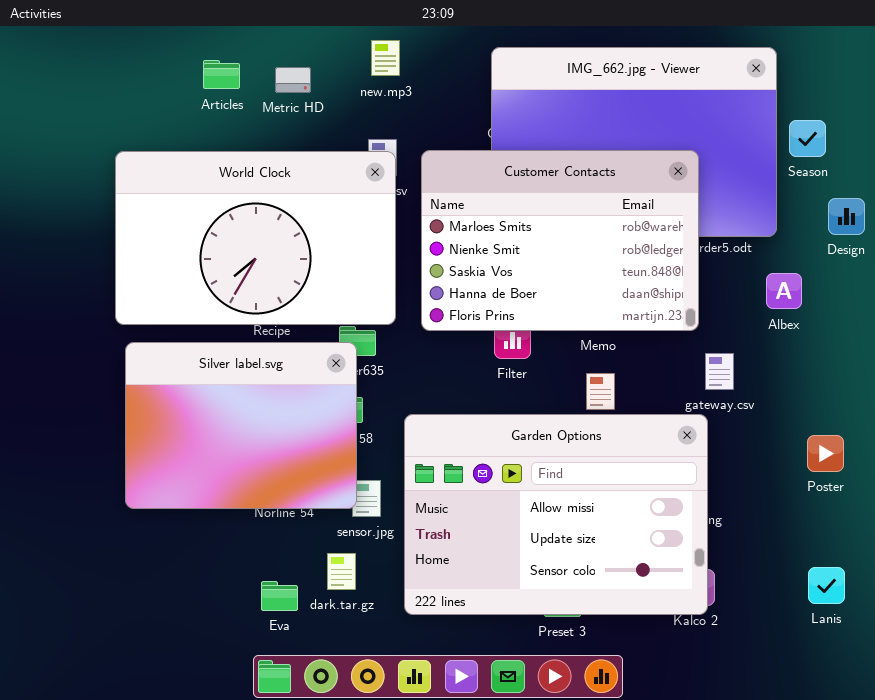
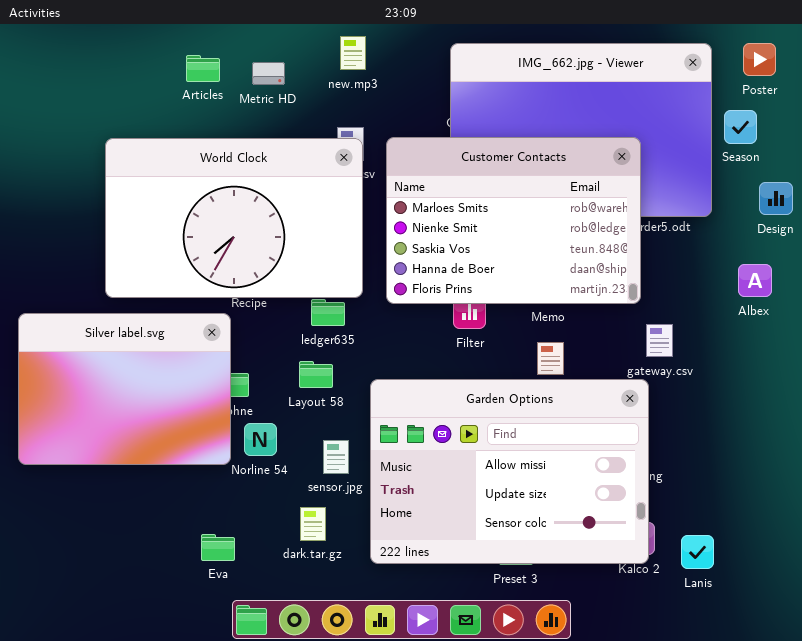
Albex: [766,273,802,309] -> [738,264,772,297], moved
Silver label.svg: [125,342,357,509] -> [18,313,231,465], moved
Poster: [807,435,844,472] -> [743,43,776,76], moved
Lanis: [808,567,845,604] -> [681,535,714,569], moved
Eva: [261,581,298,611] -> [201,534,235,561], moved

